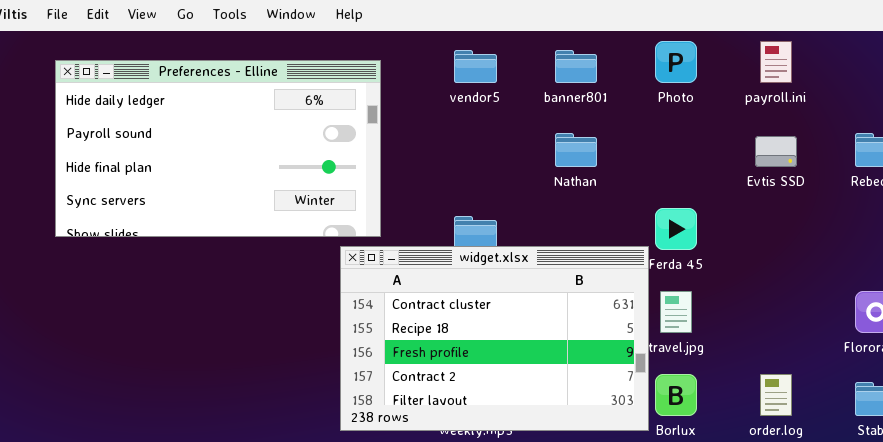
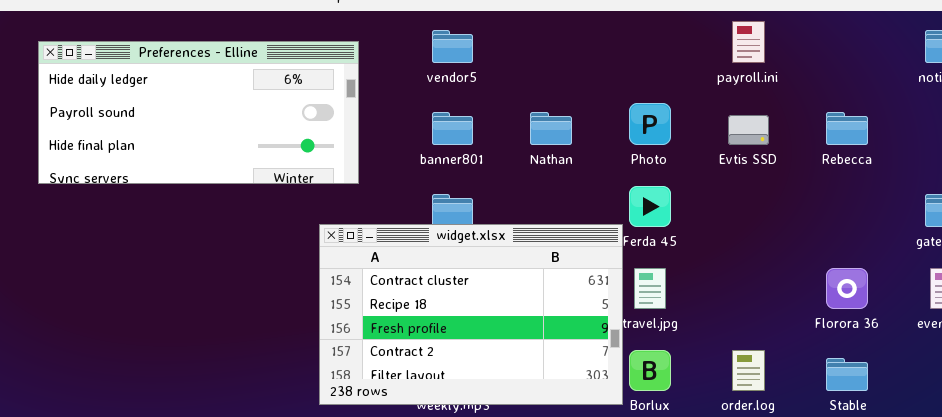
Photo: [655,41,697,83] -> [629,103,671,145], moved
banner801: [555,50,597,83] -> [432,112,473,145], moved
Preferences - Elline: [55,60,381,237] -> [38,41,359,184], resized

